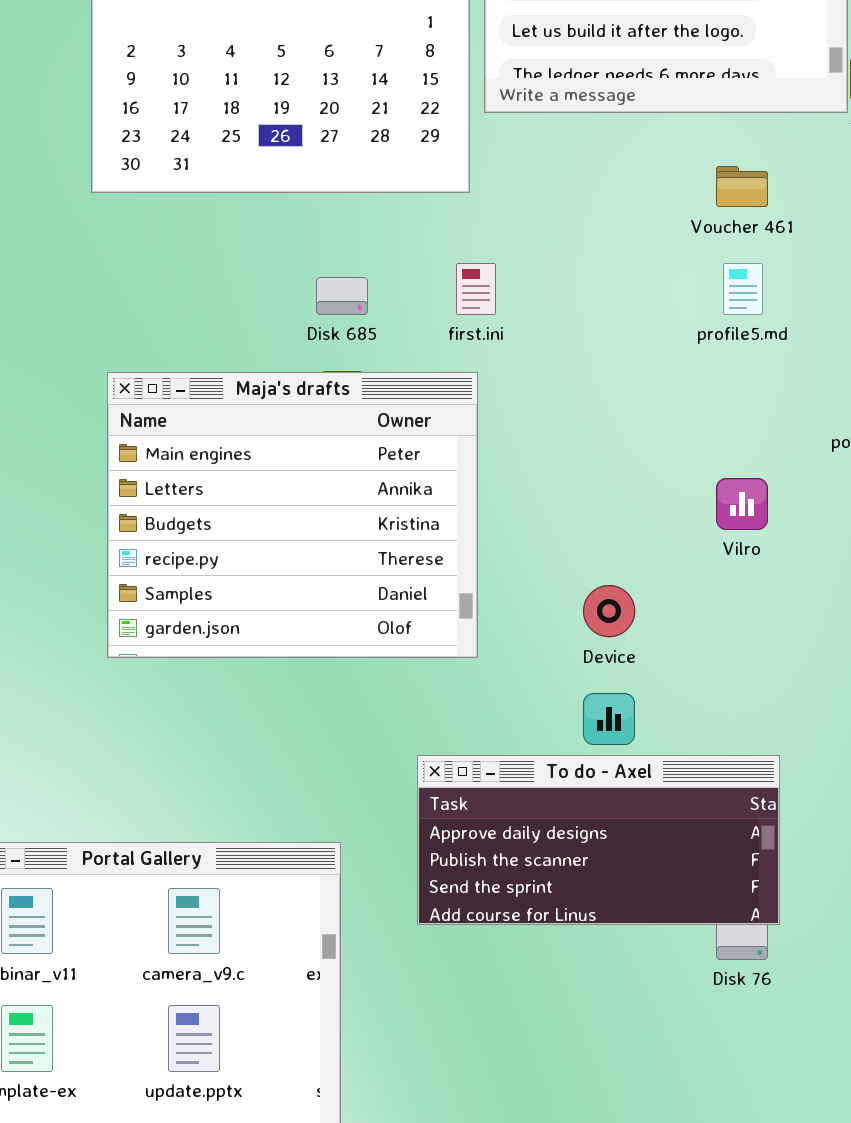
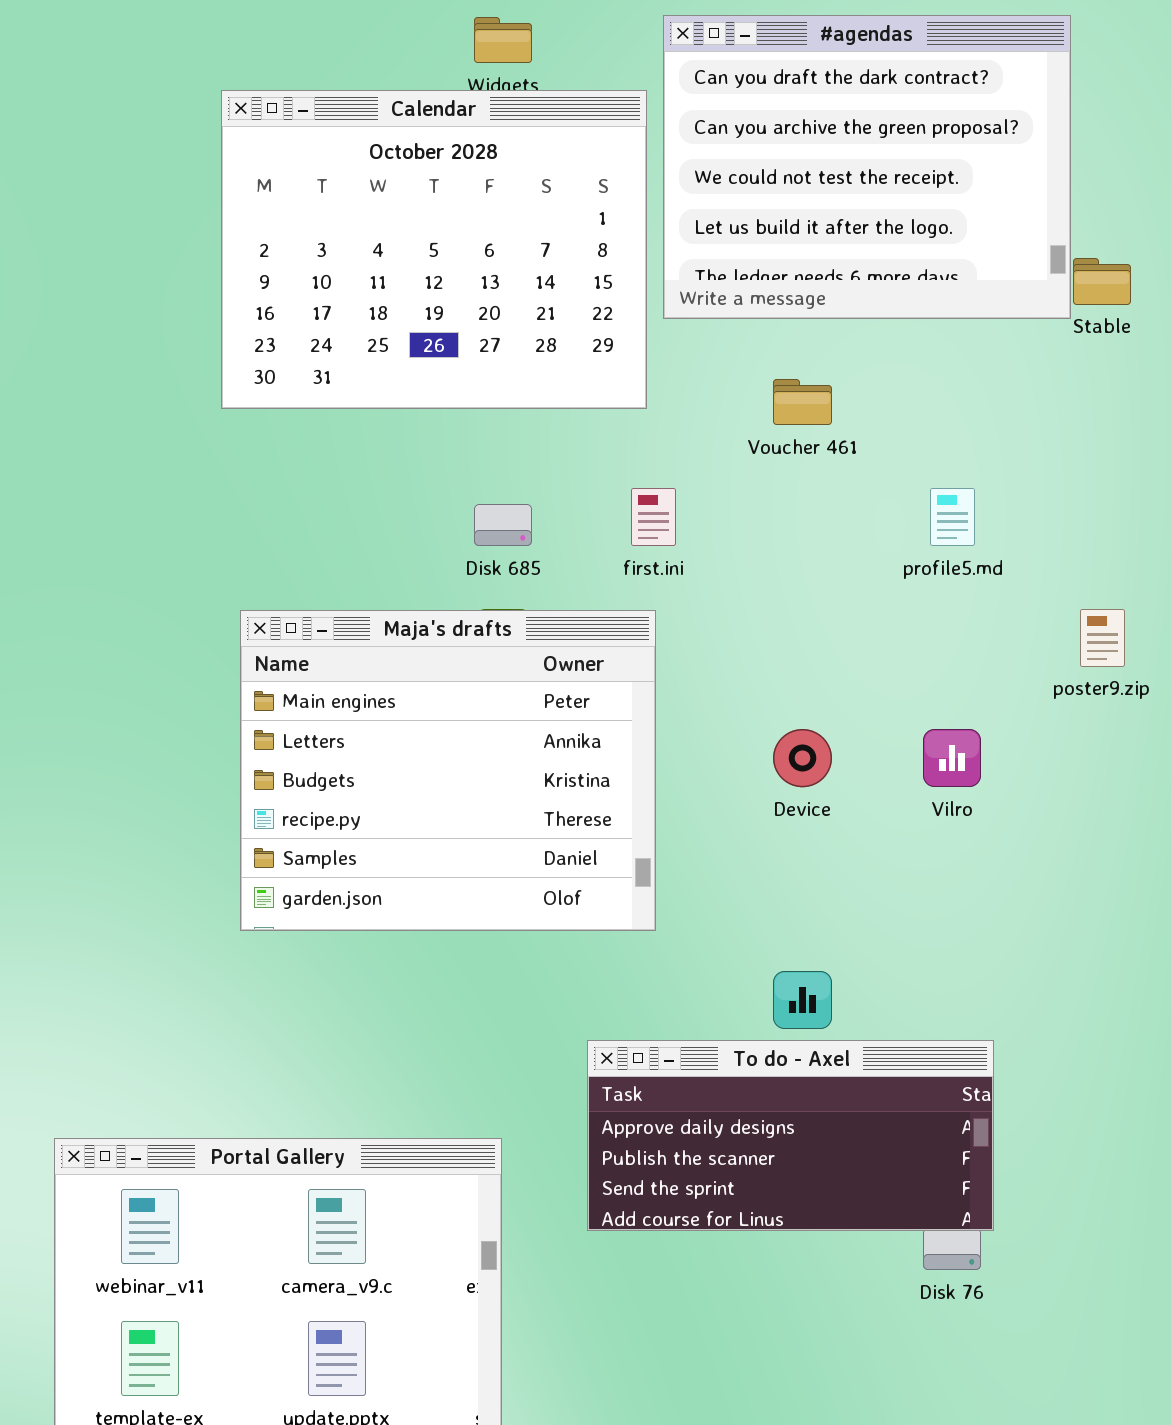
Voucher 461: [716,166,768,207] -> [773,379,832,425], moved
Device: [583,585,635,637] -> [773,729,832,787], moved

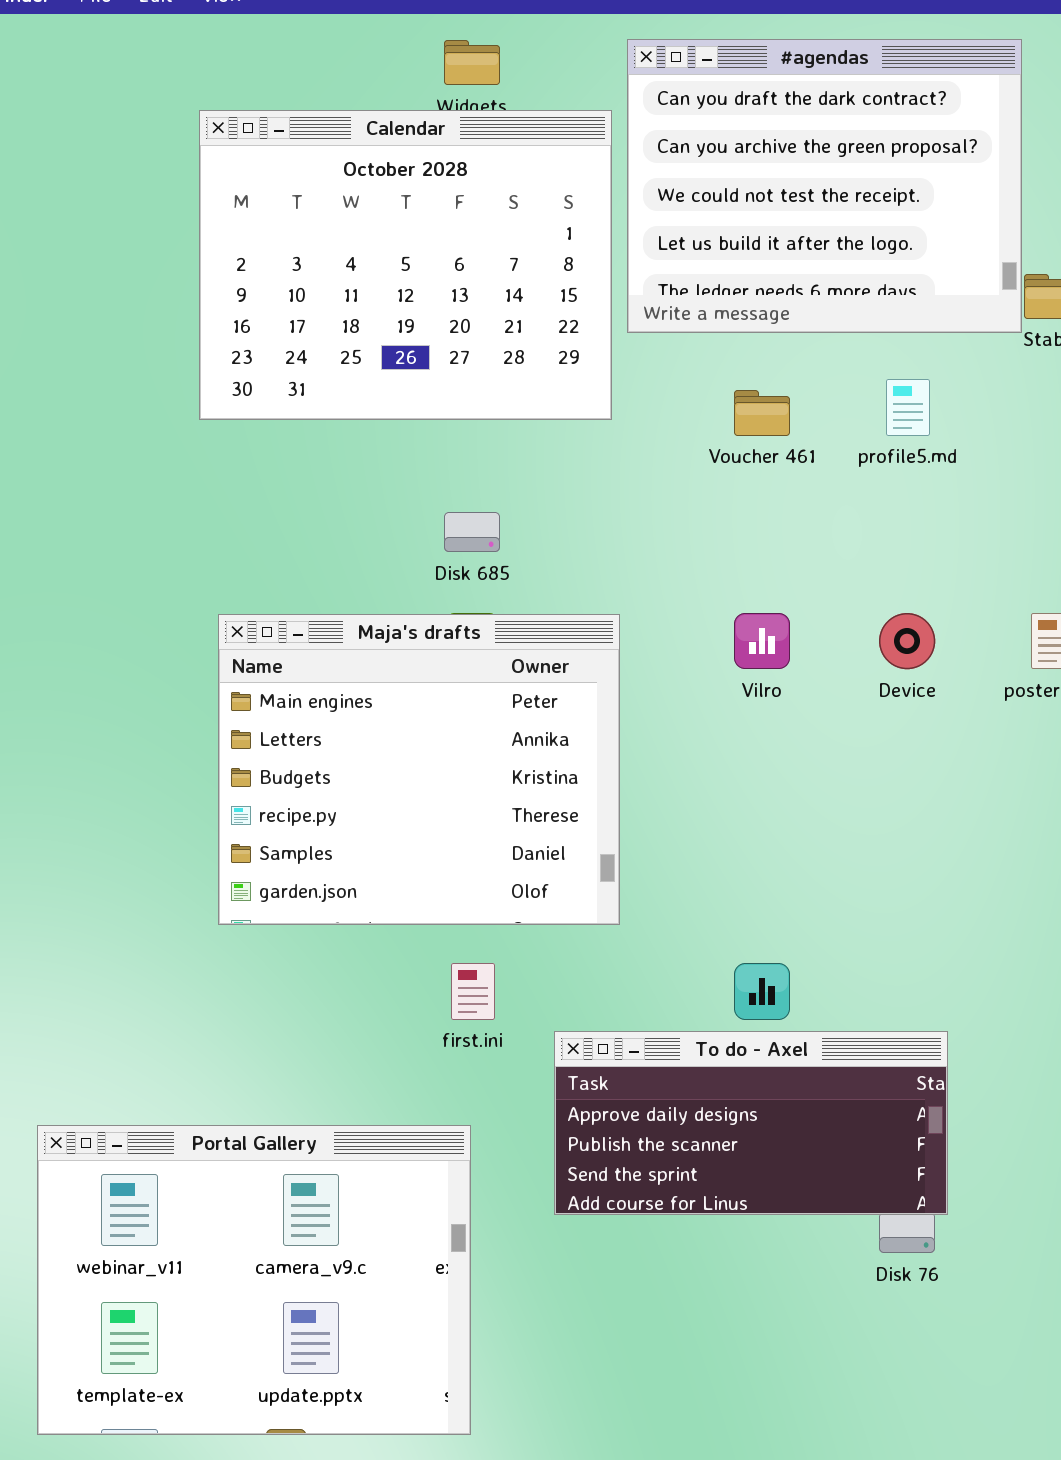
first.ini: [631,488,676,546] -> [451,963,495,1020], moved
profile5.md: [930,488,975,546] -> [886,379,930,436], moved
Device: [773,729,832,787] -> [879,613,935,669], moved
Vilro: [923,729,981,787] -> [734,613,790,669], moved

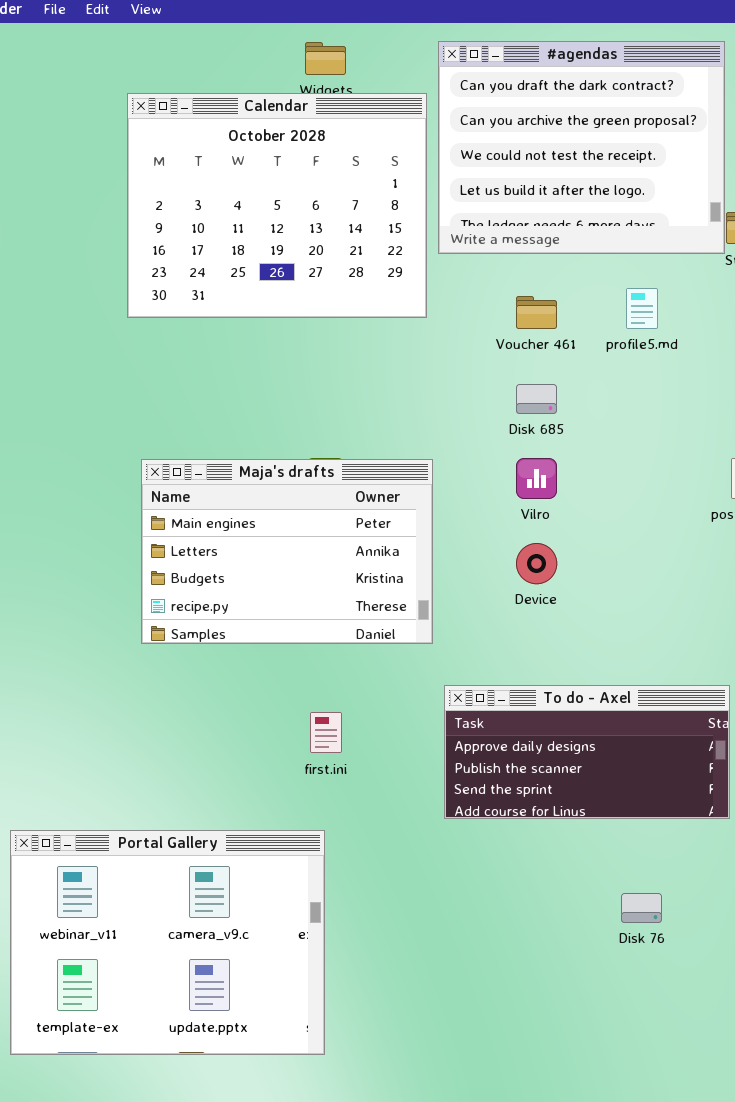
Disk 685: [444,512,500,552] -> [516,384,557,414], moved
Device: [879,613,935,669] -> [516,543,557,584], moved
Maja's drafts: [218,614,620,925] -> [141,459,433,644], resized
To do - Axel: [554,1031,948,1215] -> [444,685,730,819], moved

